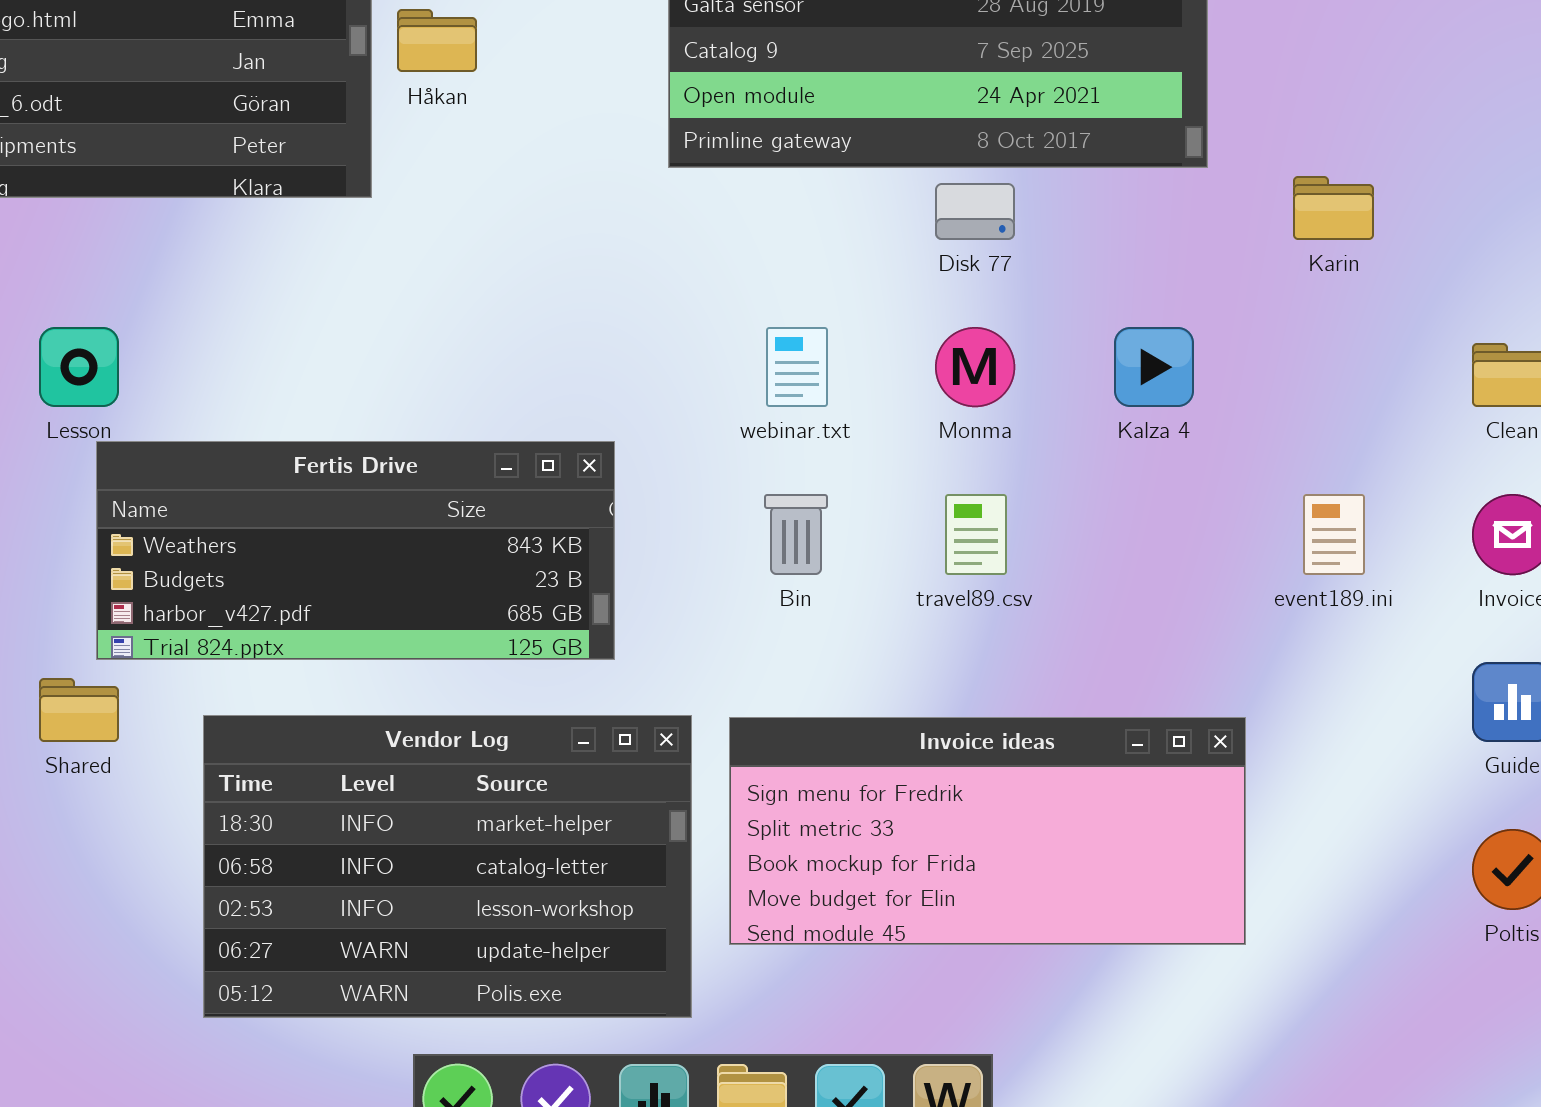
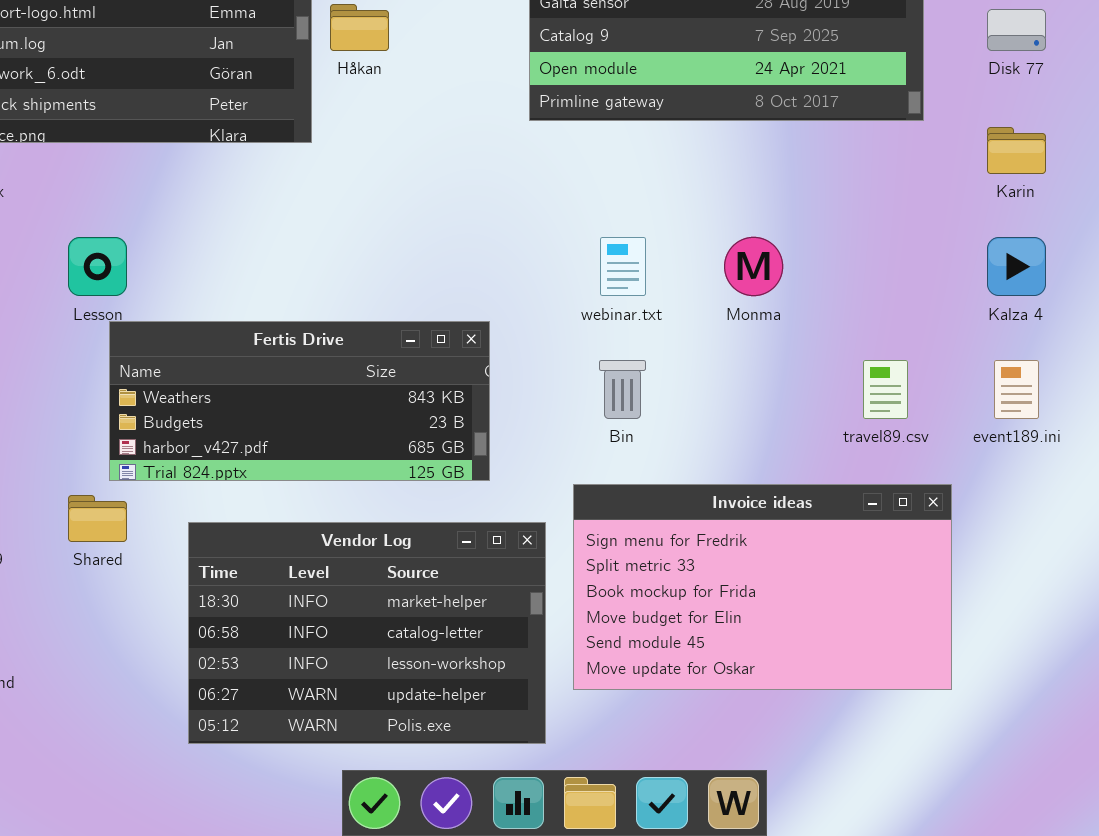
Disk 77: [935,183,1015,240] -> [987,9,1046,51], moved
Kalza 4: [1114,327,1194,407] -> [987,237,1046,296], moved
travel89.csv: [945,494,1007,575] -> [863,360,908,419], moved
Invoice ideas: [729,717,1246,945] -> [573,484,952,690], resized

